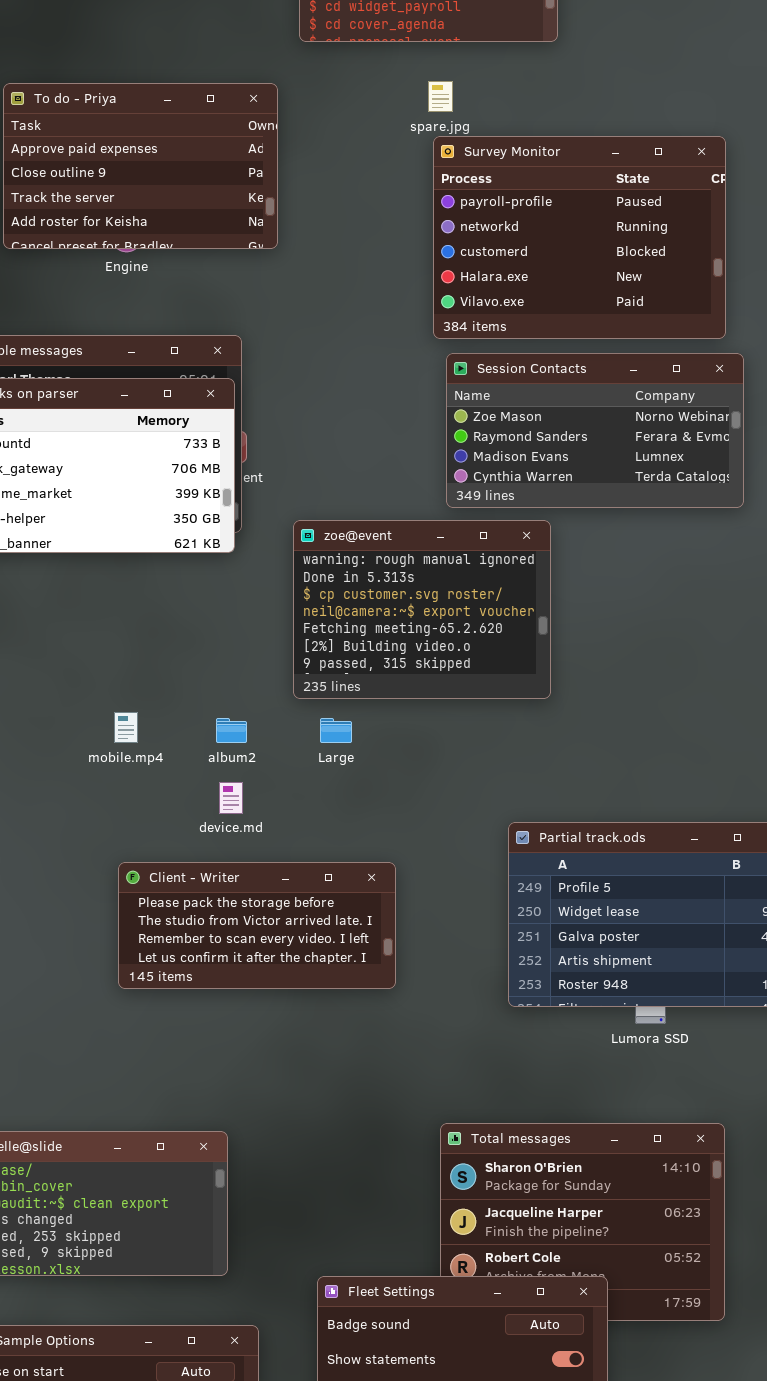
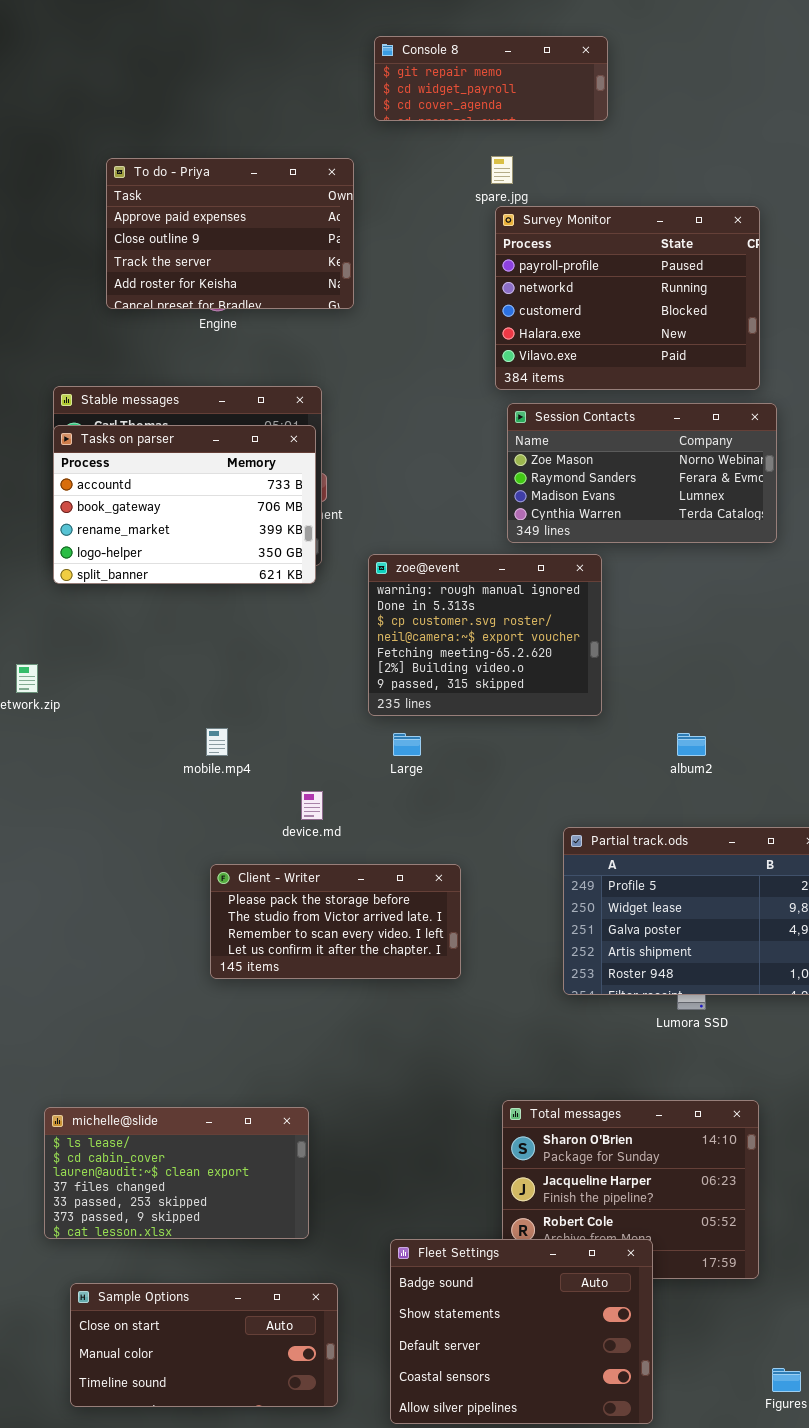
album2: [216,718,247,743] -> [677,733,706,756], moved

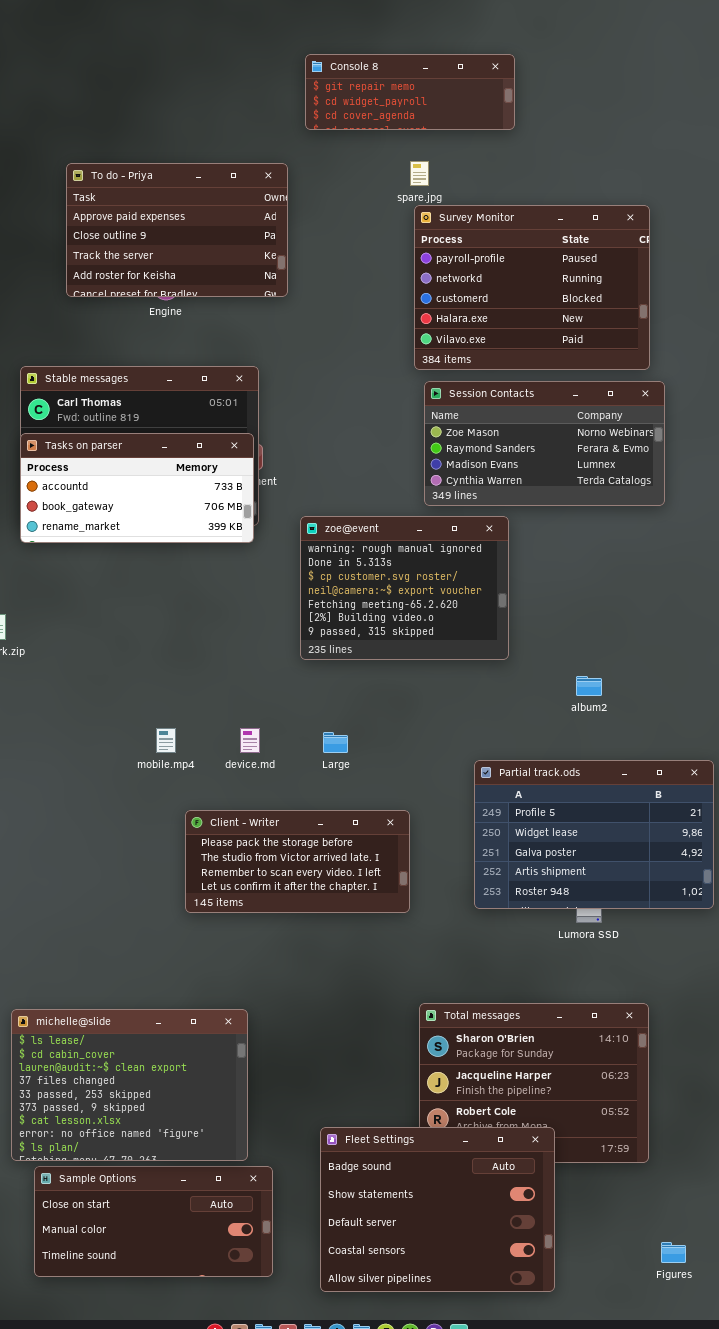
Tasks on parser: [53,425,316,584] -> [20,433,254,543], resized
mobile.mp4: [206,728,228,756] -> [156,728,176,753], moved
Large: [393,733,421,756] -> [323,732,348,753], moved
Client - Writer: [210,864,461,979] -> [185,810,410,913], moved
michelle@slide: [44,1107,309,1239] -> [11,1009,248,1161], resized

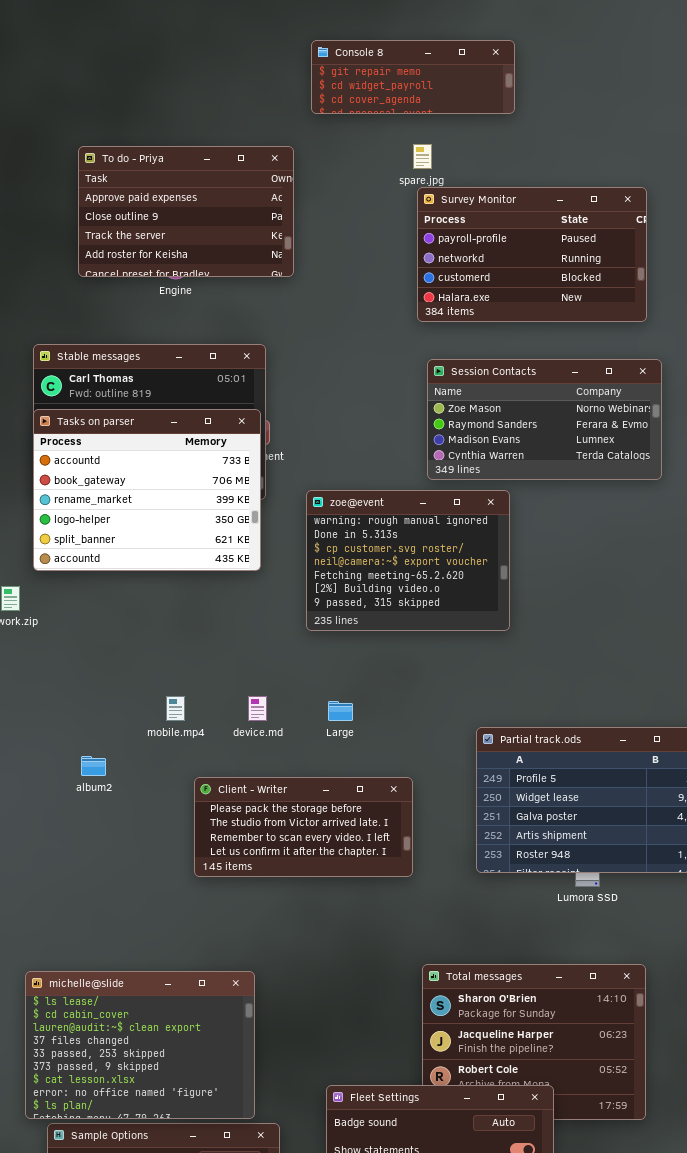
Survey Monitor: [414,205,650,370] -> [417,187,647,322], resized
Tasks on parser: [20,433,254,543] -> [33,409,261,571], resized
album2: [576,676,602,696] -> [81,756,106,776], moved

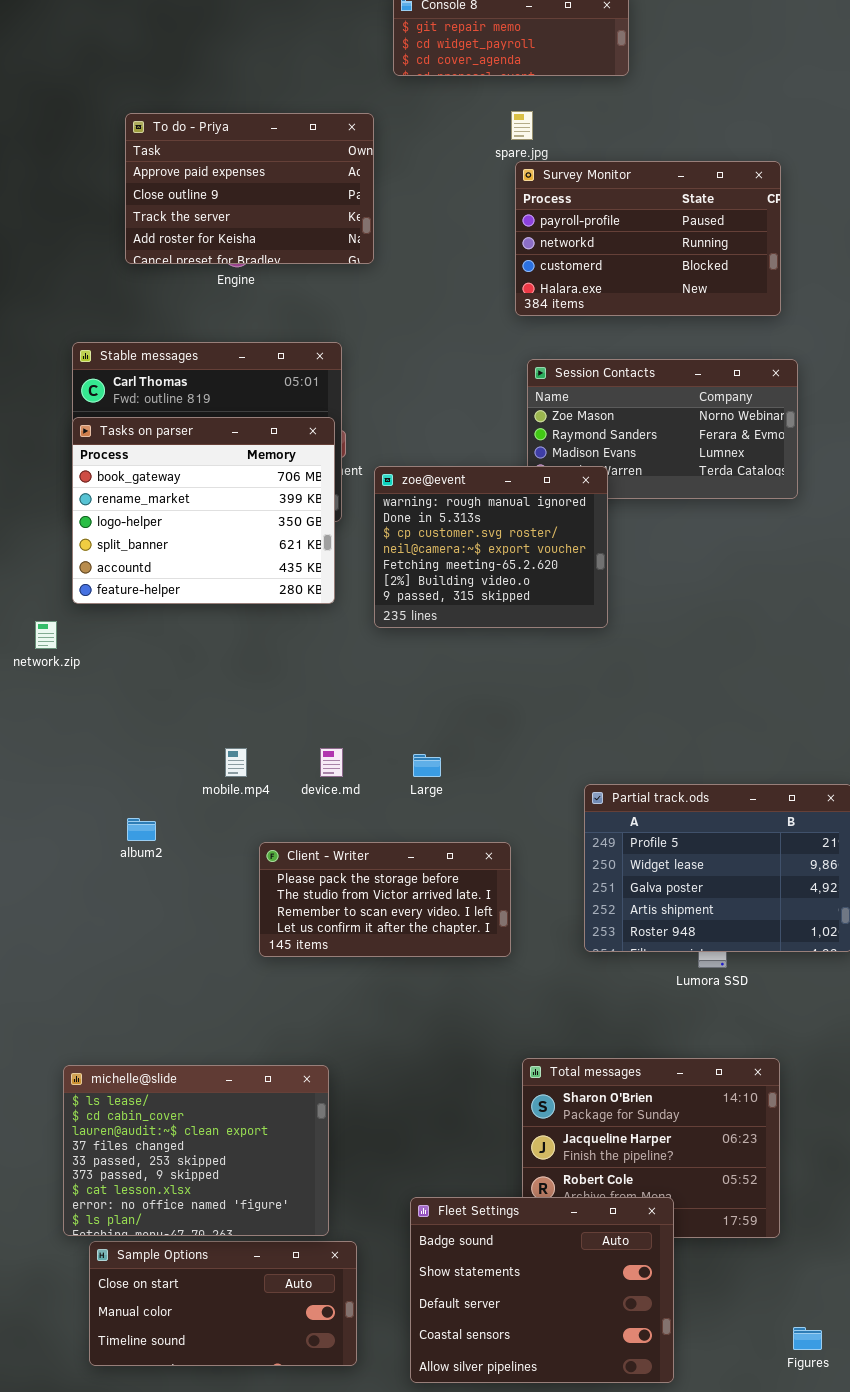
Tasks on parser: [33,409,261,571] -> [72,417,335,604], scrolled down 1 row
zoe@event: [306,490,510,631] -> [374,466,608,628], moved

